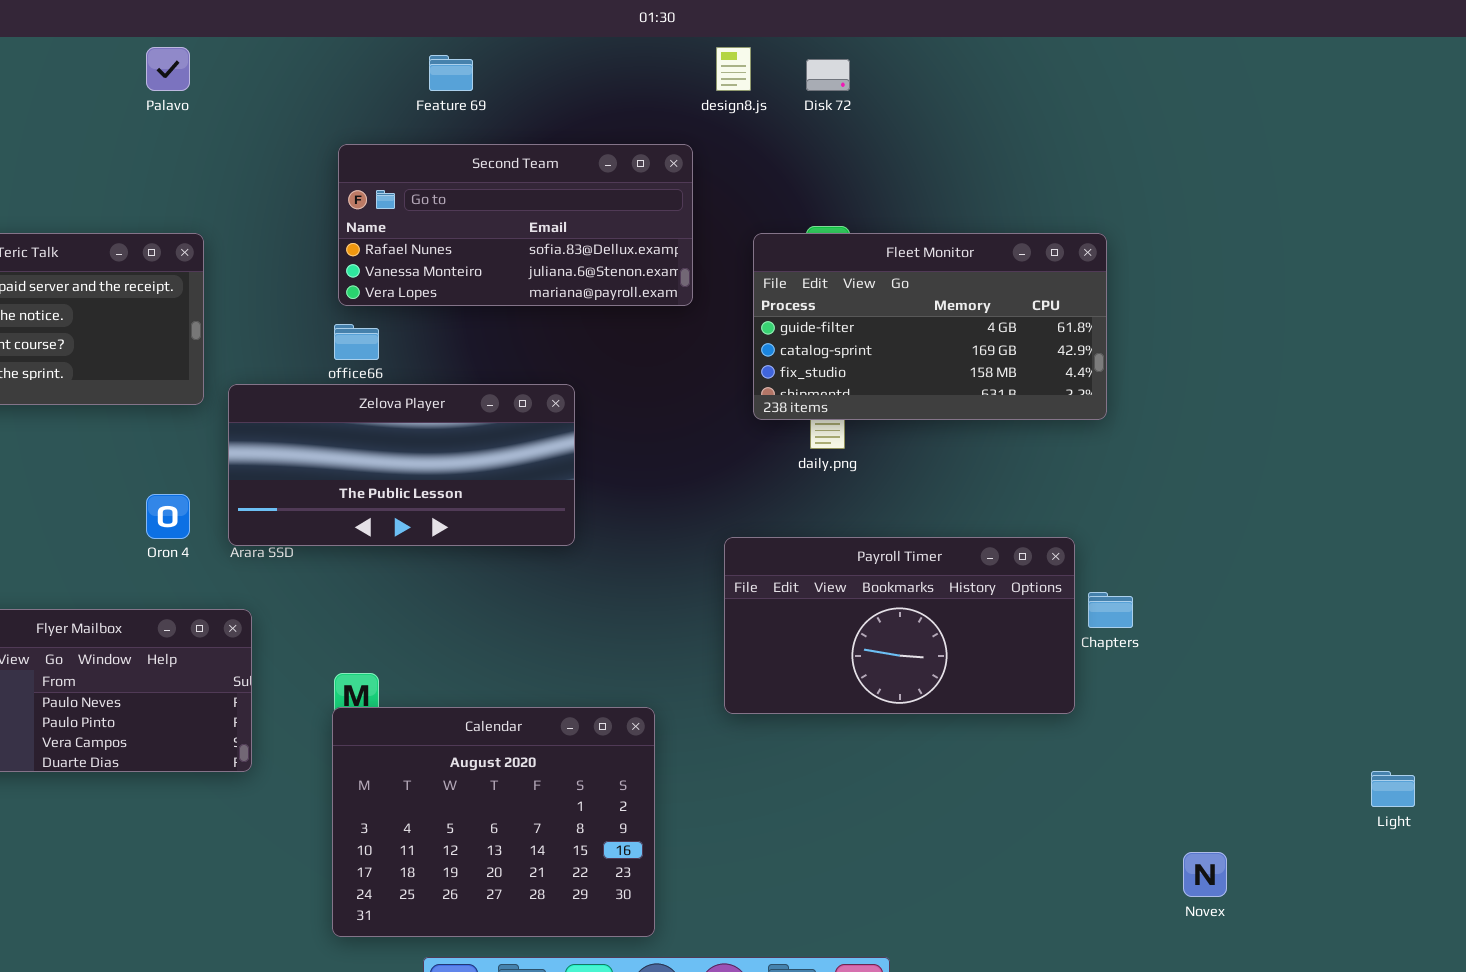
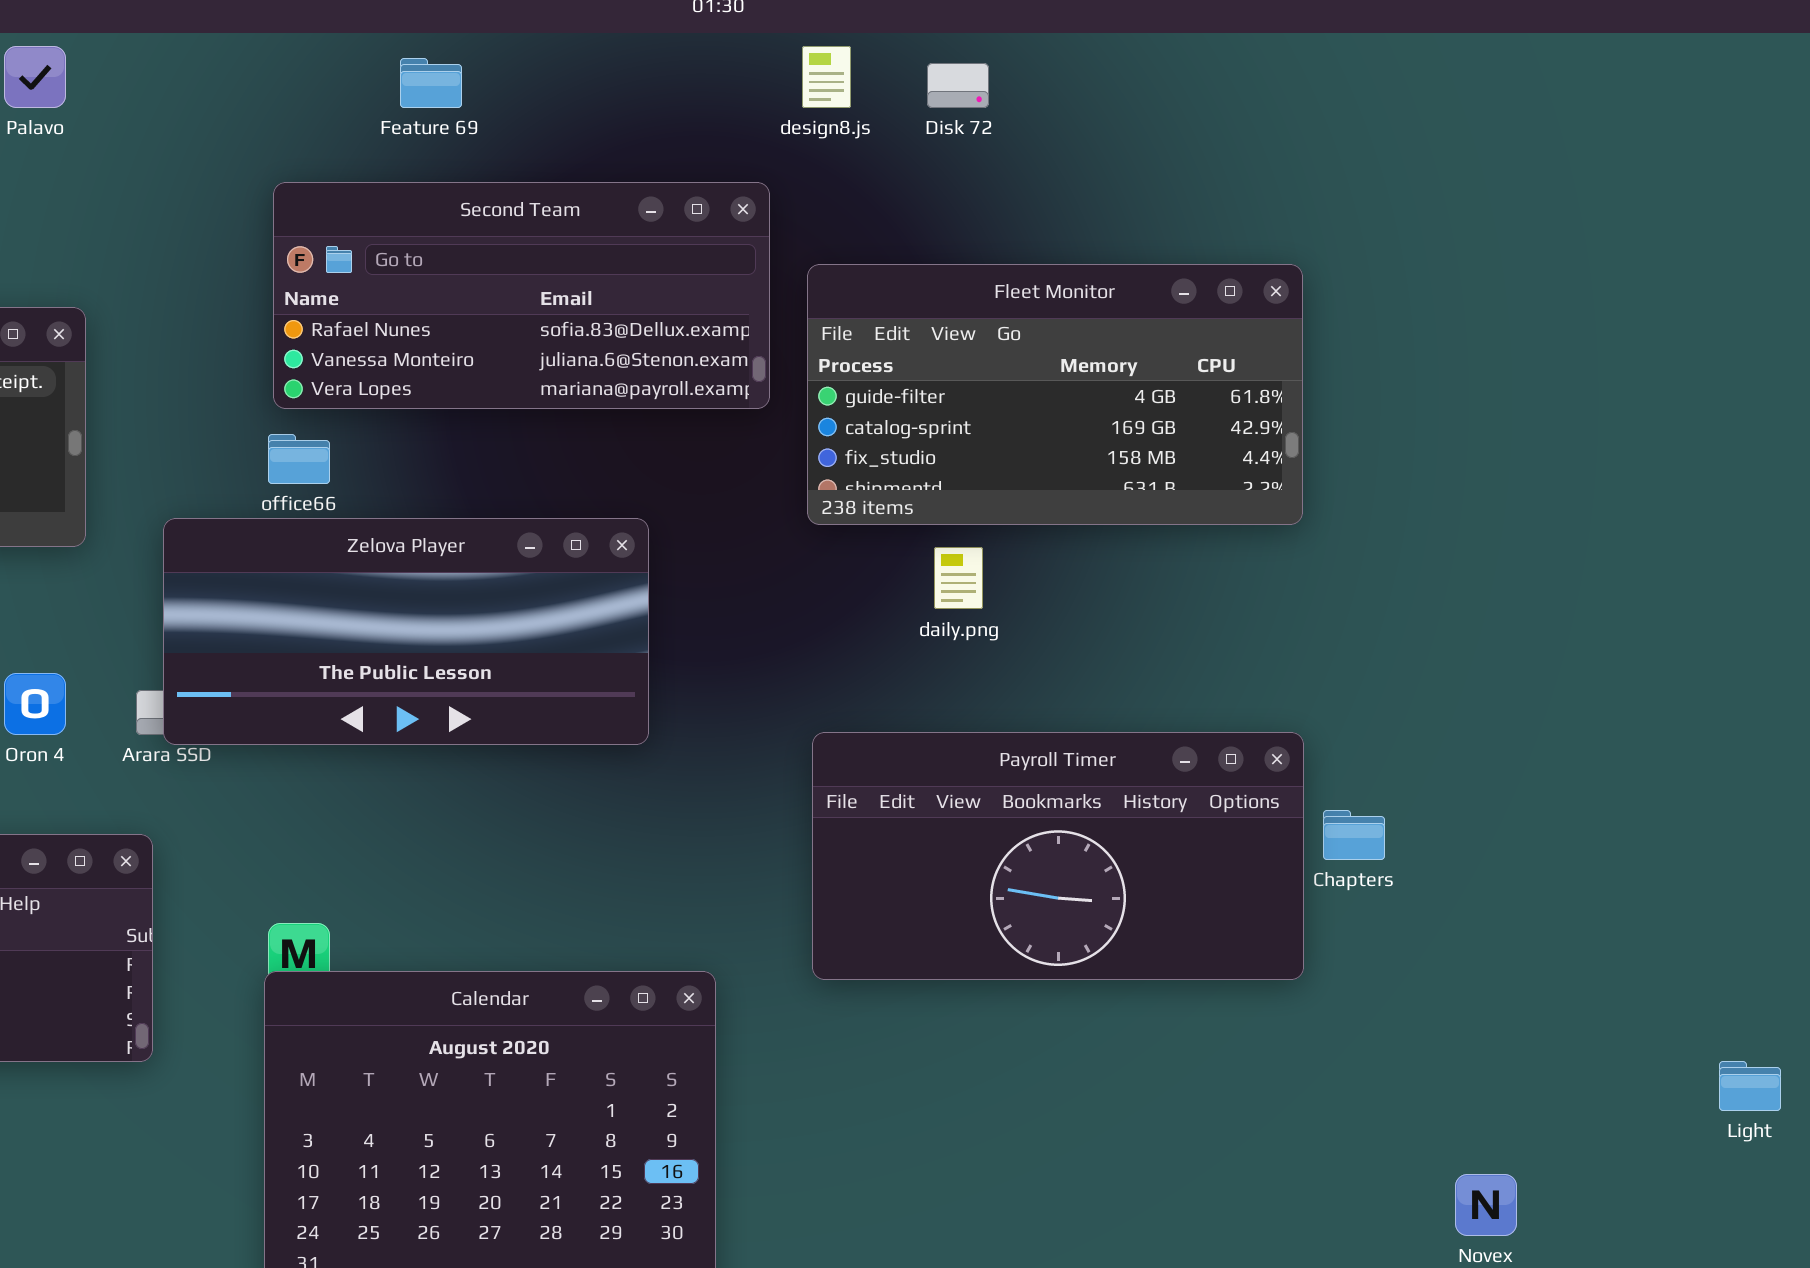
Fleet Monitor: [753,233,1107,420] -> [807,264,1303,525], moved
Zelova Player: [228,384,575,546] -> [163,518,649,745], moved

